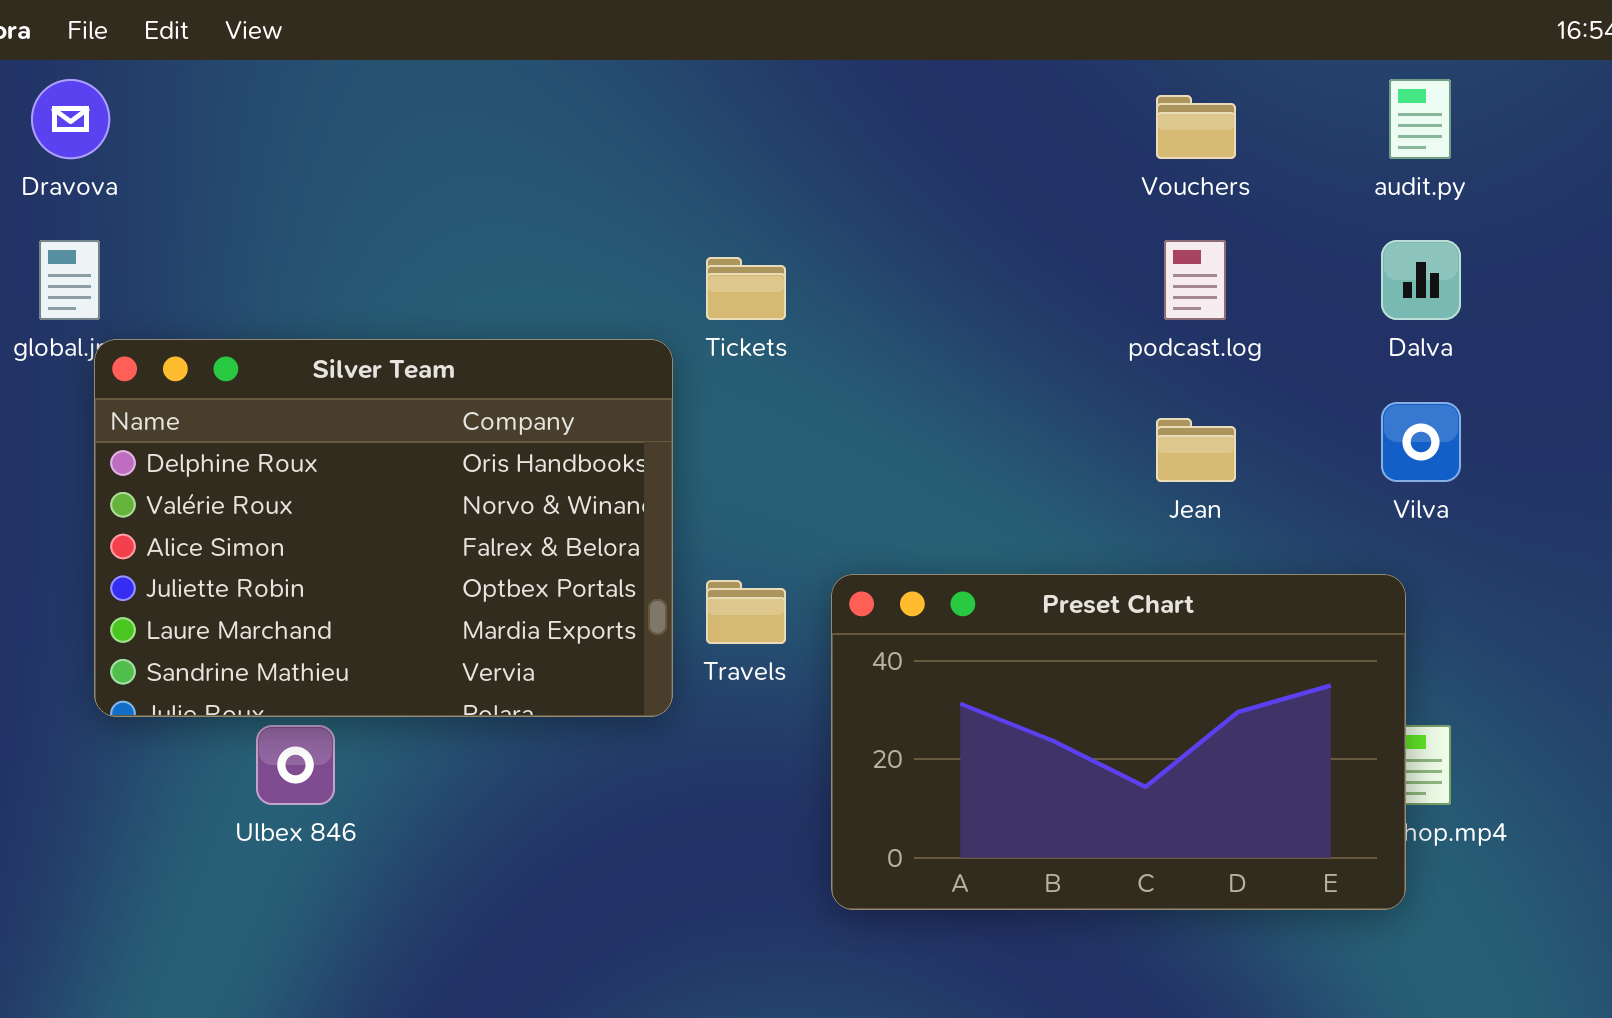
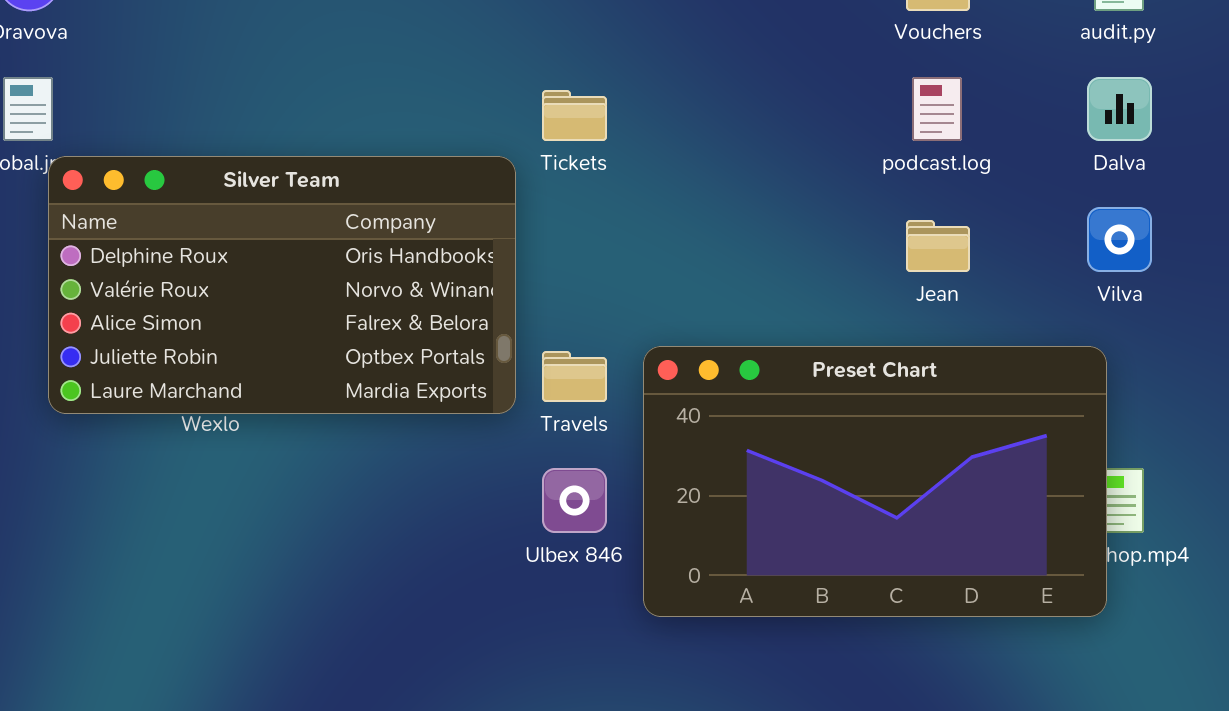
Silver Team: [94,339,673,717] -> [48,156,516,414], resized
Ulbex 846: [256,725,335,805] -> [542,468,607,533], moved

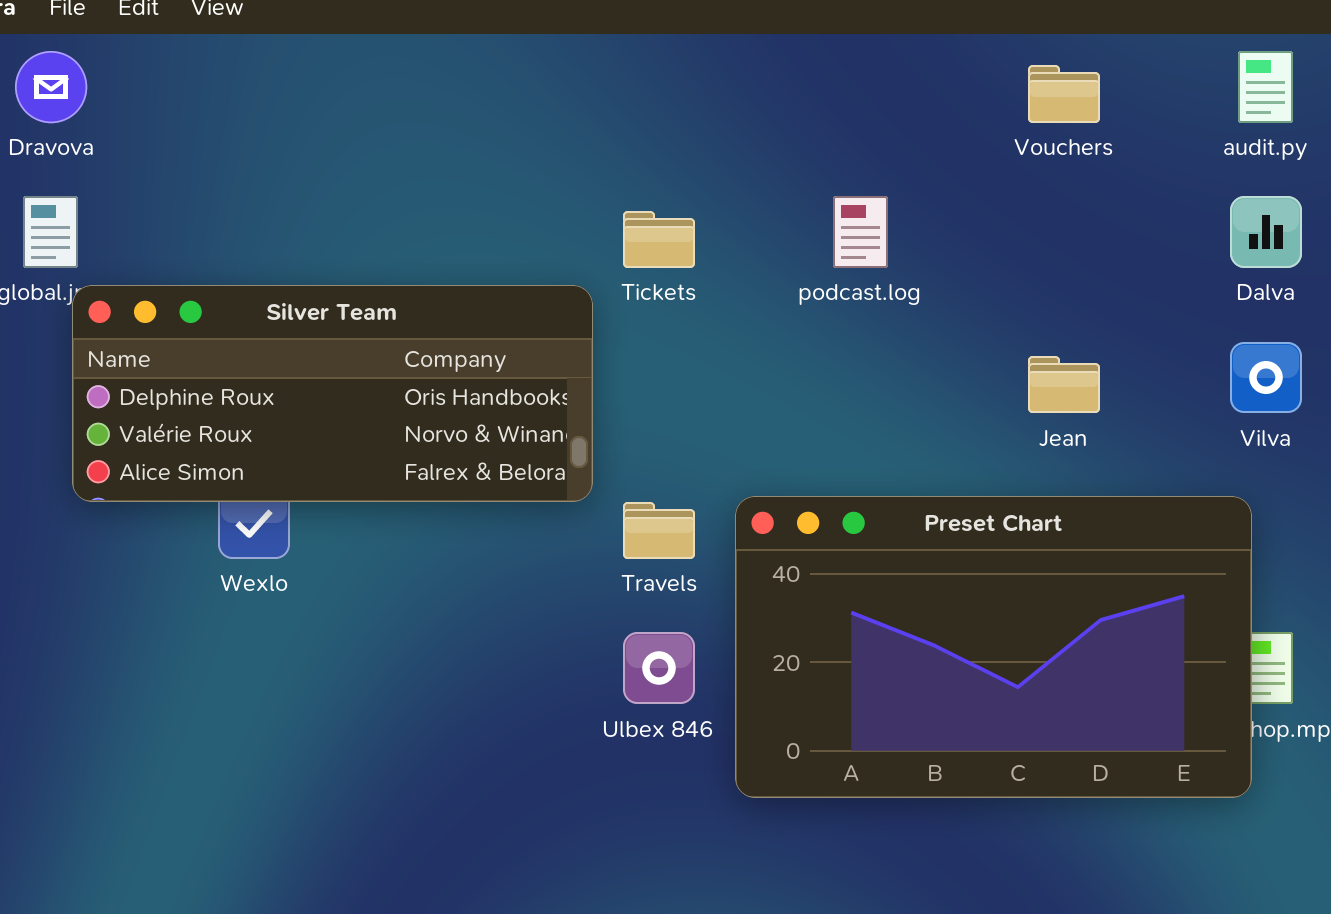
podcast.log: [912,77,962,141] -> [833,196,888,268], moved
Silver Team: [48,156,516,414] -> [72,285,593,502], resized

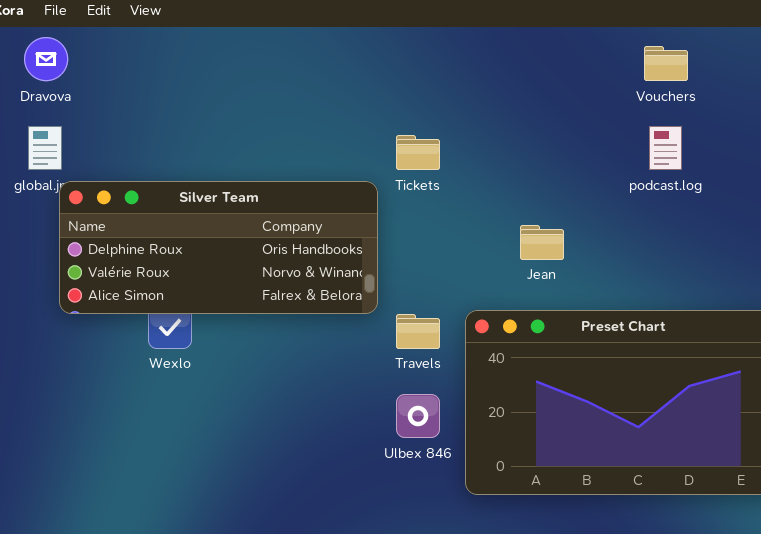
podcast.log: [833,196,888,268] -> [649,126,682,170], moved
Jean: [1028,356,1100,413] -> [520,225,564,260], moved

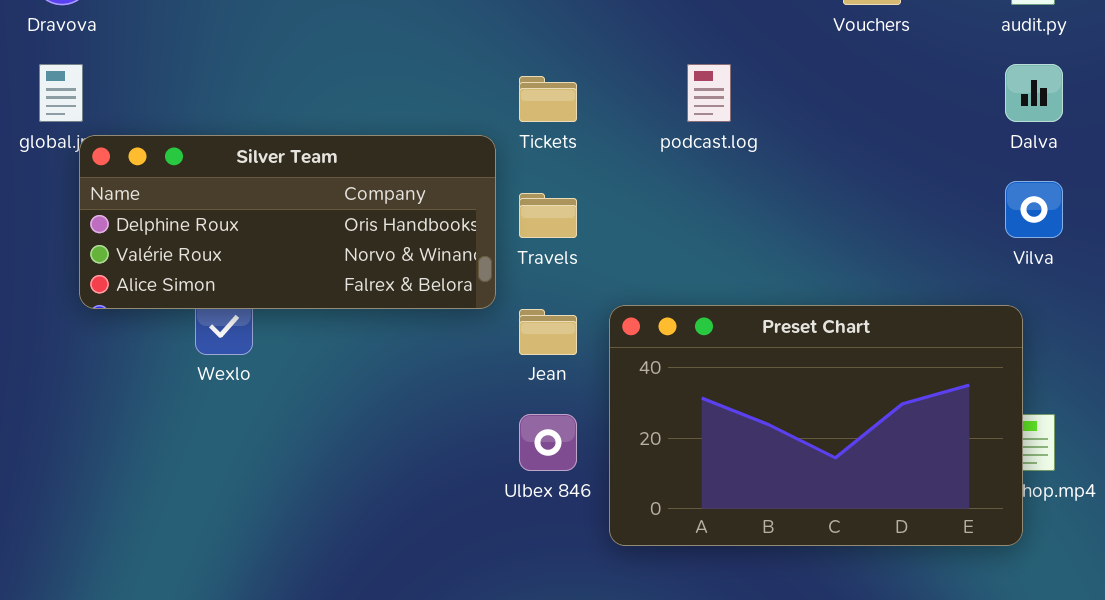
podcast.log: [649,126,682,170] -> [687,64,731,122], moved
Jean: [520,225,564,260] -> [519,309,577,355], moved
Travels: [396,314,440,349] -> [519,193,577,238], moved

